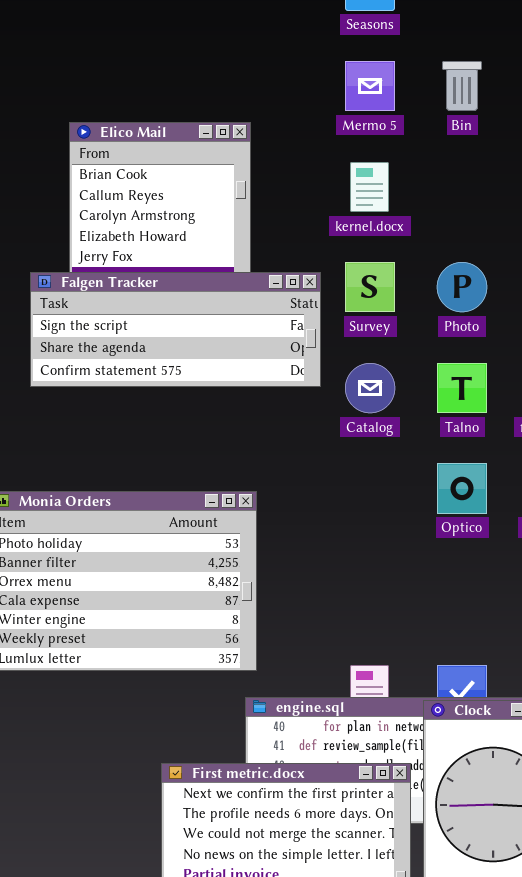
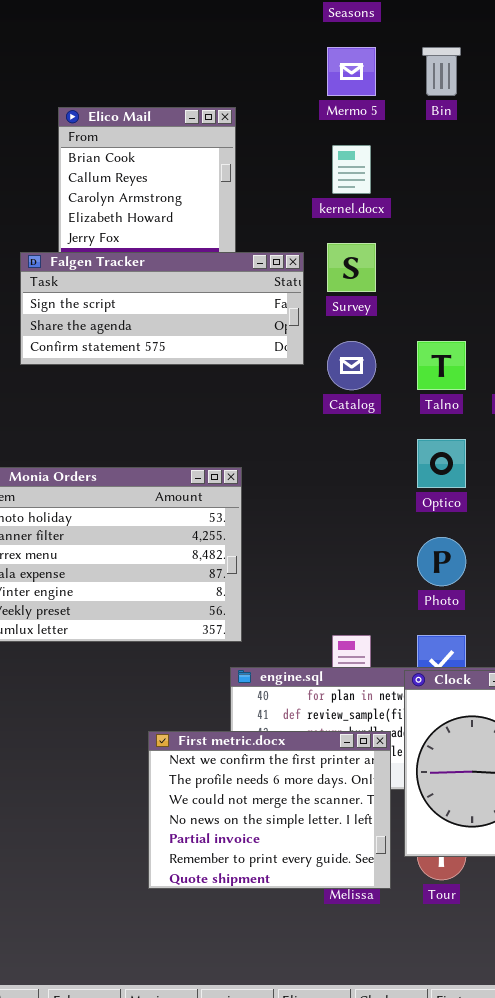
Photo: [437,262,487,312] -> [417,537,466,586], moved

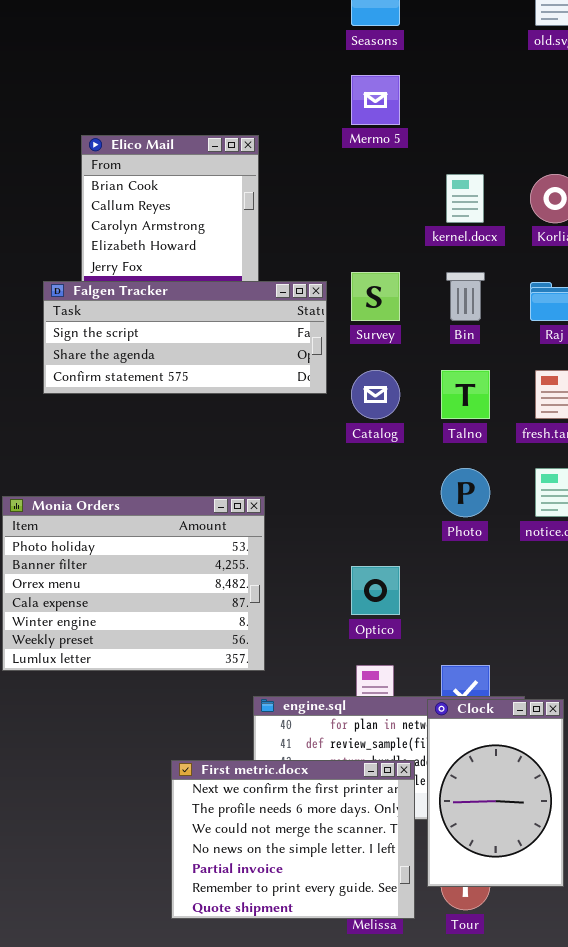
Bin: [422,47,461,96] -> [446,272,485,321], moved
kernel.docx: [332,145,371,194] -> [446,174,484,223], moved
Optico: [417,439,466,488] -> [351,566,400,615], moved
Photo: [417,537,466,586] -> [441,468,490,517], moved

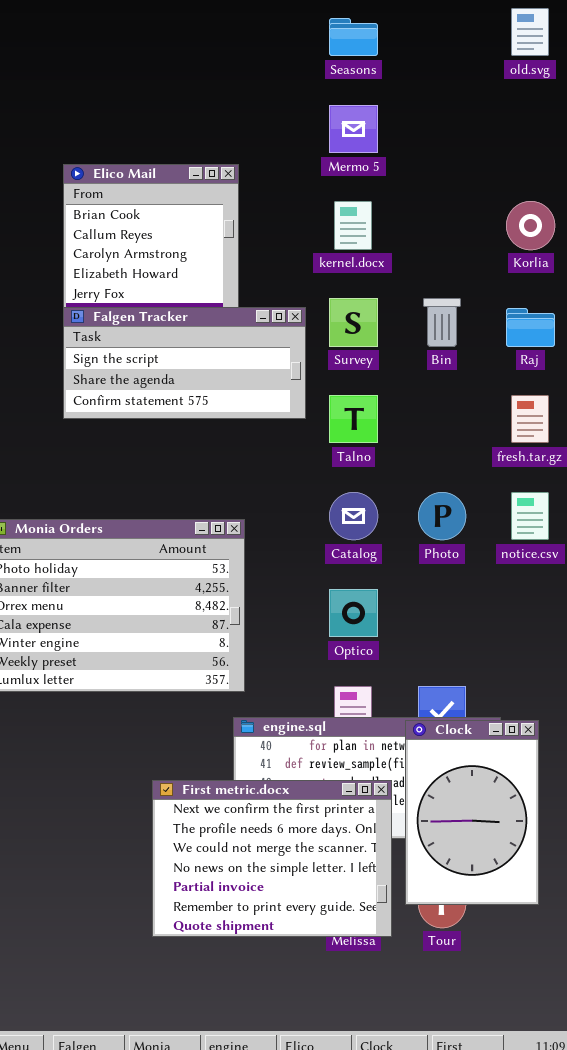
kernel.docx: [446,174,484,223] -> [334,201,372,250], moved
Falgen Tracker: [43,281,327,394] -> [63,307,306,419], resized
Catalog: [351,370,400,419] -> [329,492,378,540], moved
Talno: [441,370,490,419] -> [329,395,378,443], moved

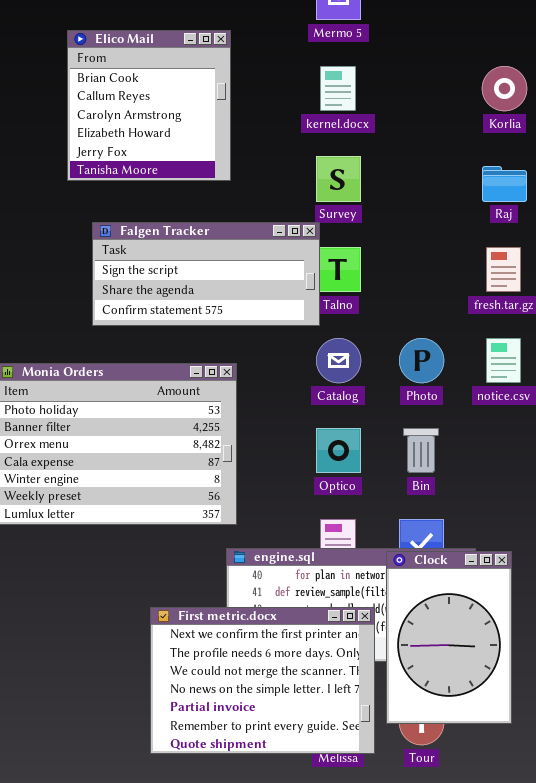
Bin: [423,298,461,347] -> [403,428,439,473], moved
Falgen Tracker: [63,307,306,419] -> [92,222,320,326], moved

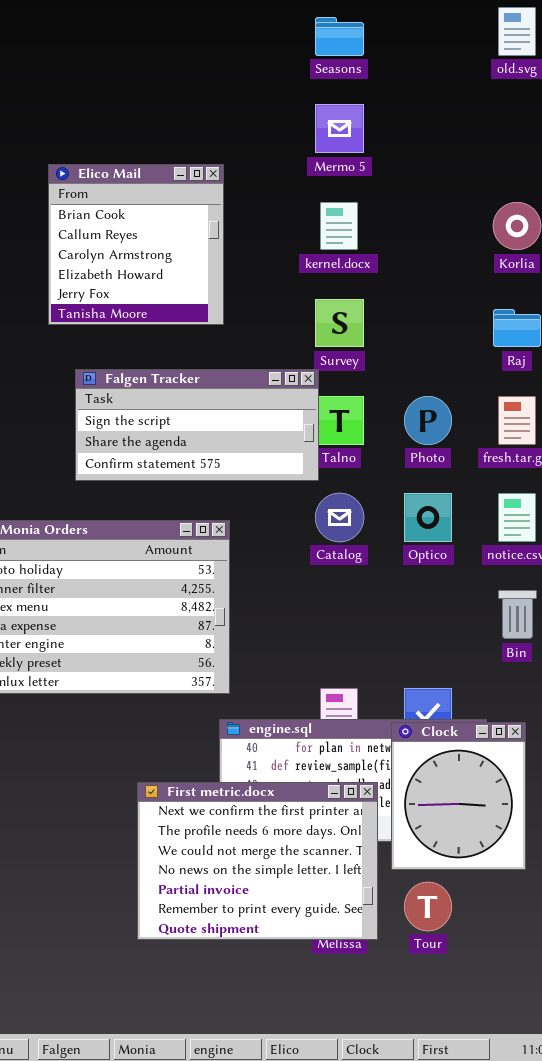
Photo: [399,338,444,383] -> [404,396,452,445], moved
Optico: [316,428,361,473] -> [404,493,452,542], moved
Bin: [403,428,439,473] -> [498,590,537,639], moved
Clock: [386,551,512,724] -> [391,722,526,870], resized

